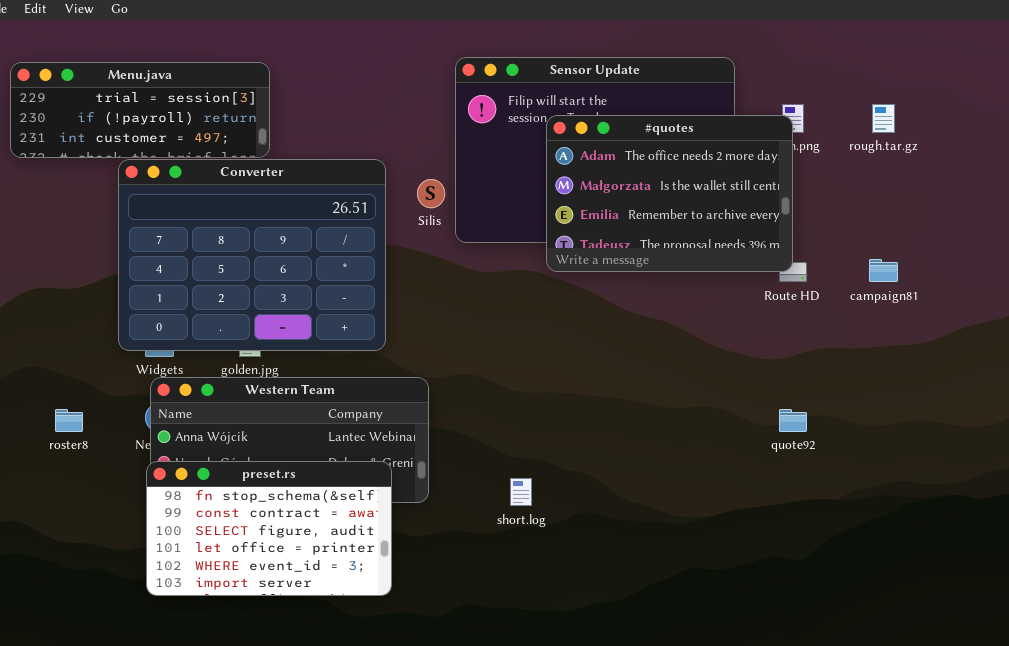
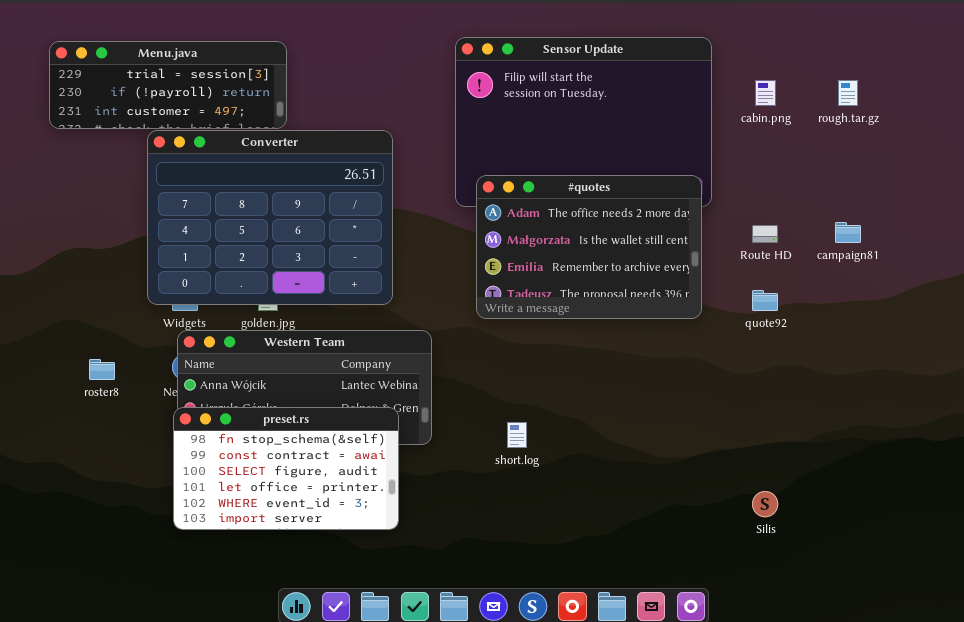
#quotes: [546,115,793,272] -> [476,175,702,319], moved
Silis: [417,179,445,208] -> [752,491,778,517], moved
quote92: [779,409,807,432] -> [752,290,778,311], moved

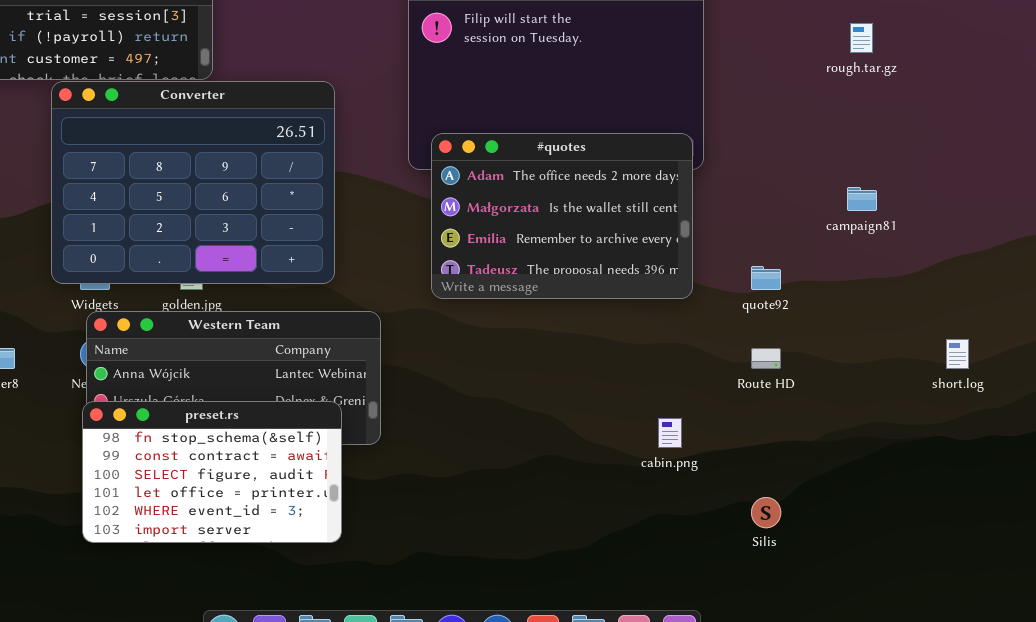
cabin.png: [755,80,776,106] -> [658,418,682,448], moved
Route HD: [752,225,778,243] -> [751,348,781,369], moved
short.log: [507,422,527,448] -> [946,339,969,369], moved

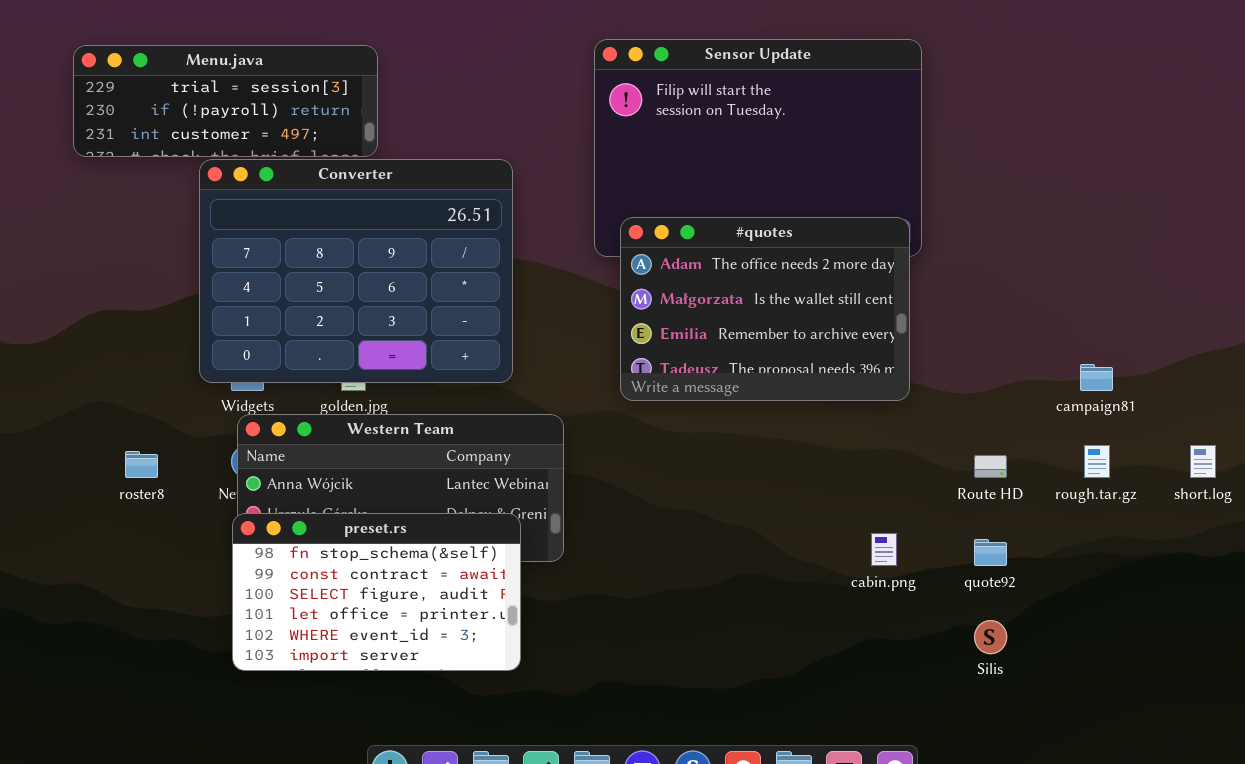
rough.tar.gz: [850,23,873,53] -> [1084,445,1110,478], moved
campaign81: [847,187,877,211] -> [1080,364,1113,391], moved
quote92: [751,266,781,290] -> [974,539,1007,566], moved

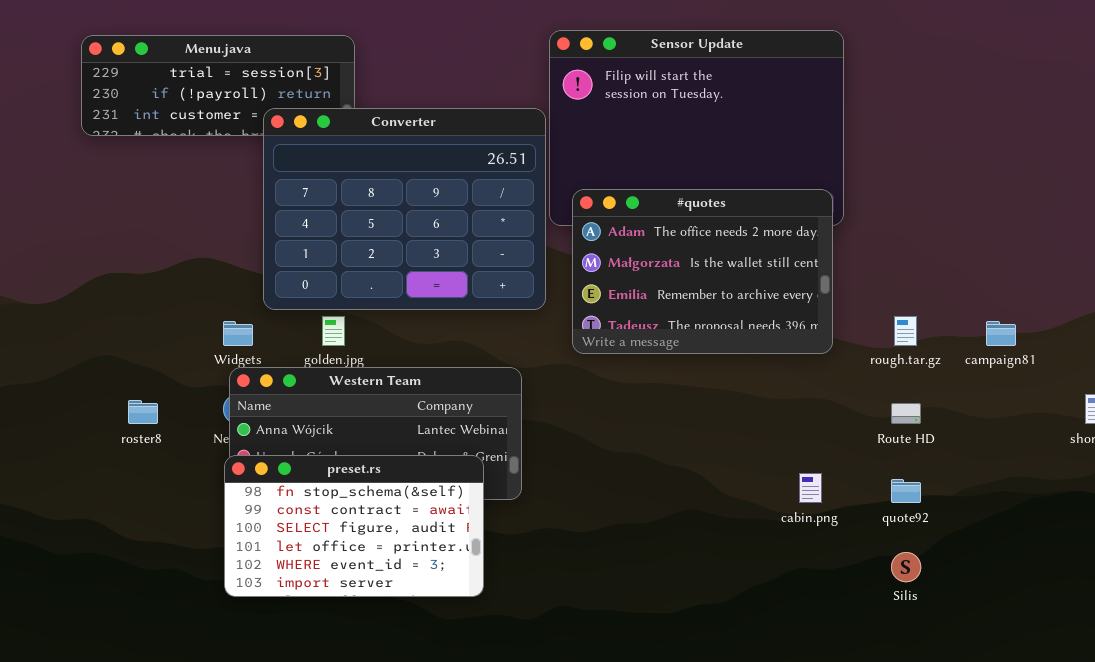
Converter: [199,159,513,383] -> [263,108,546,310], moved
rough.tar.gz: [1084,445,1110,478] -> [894,316,917,346], moved

